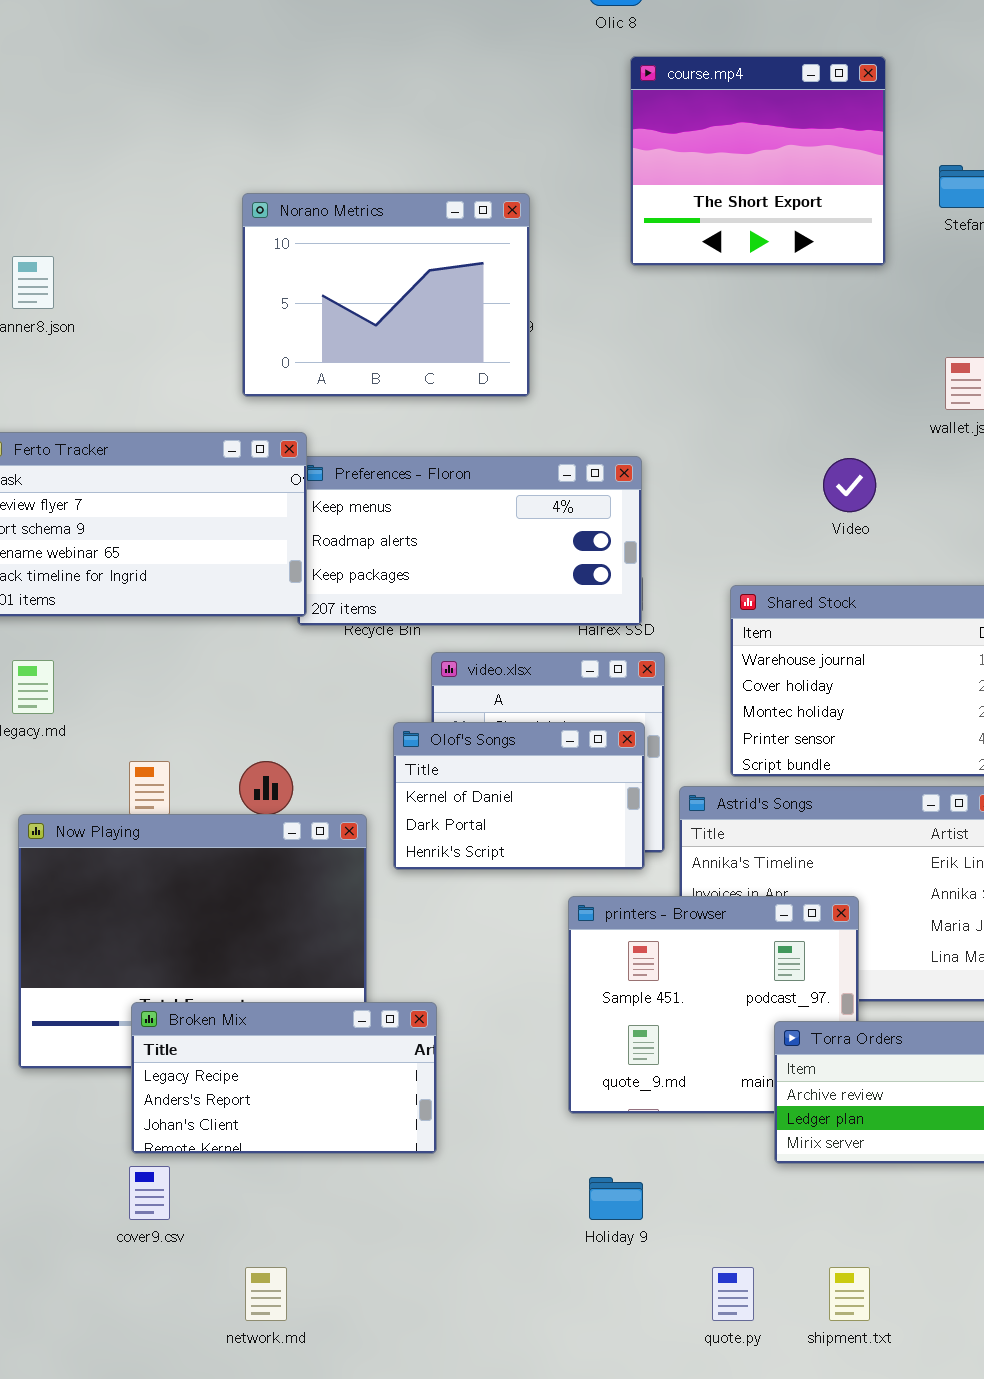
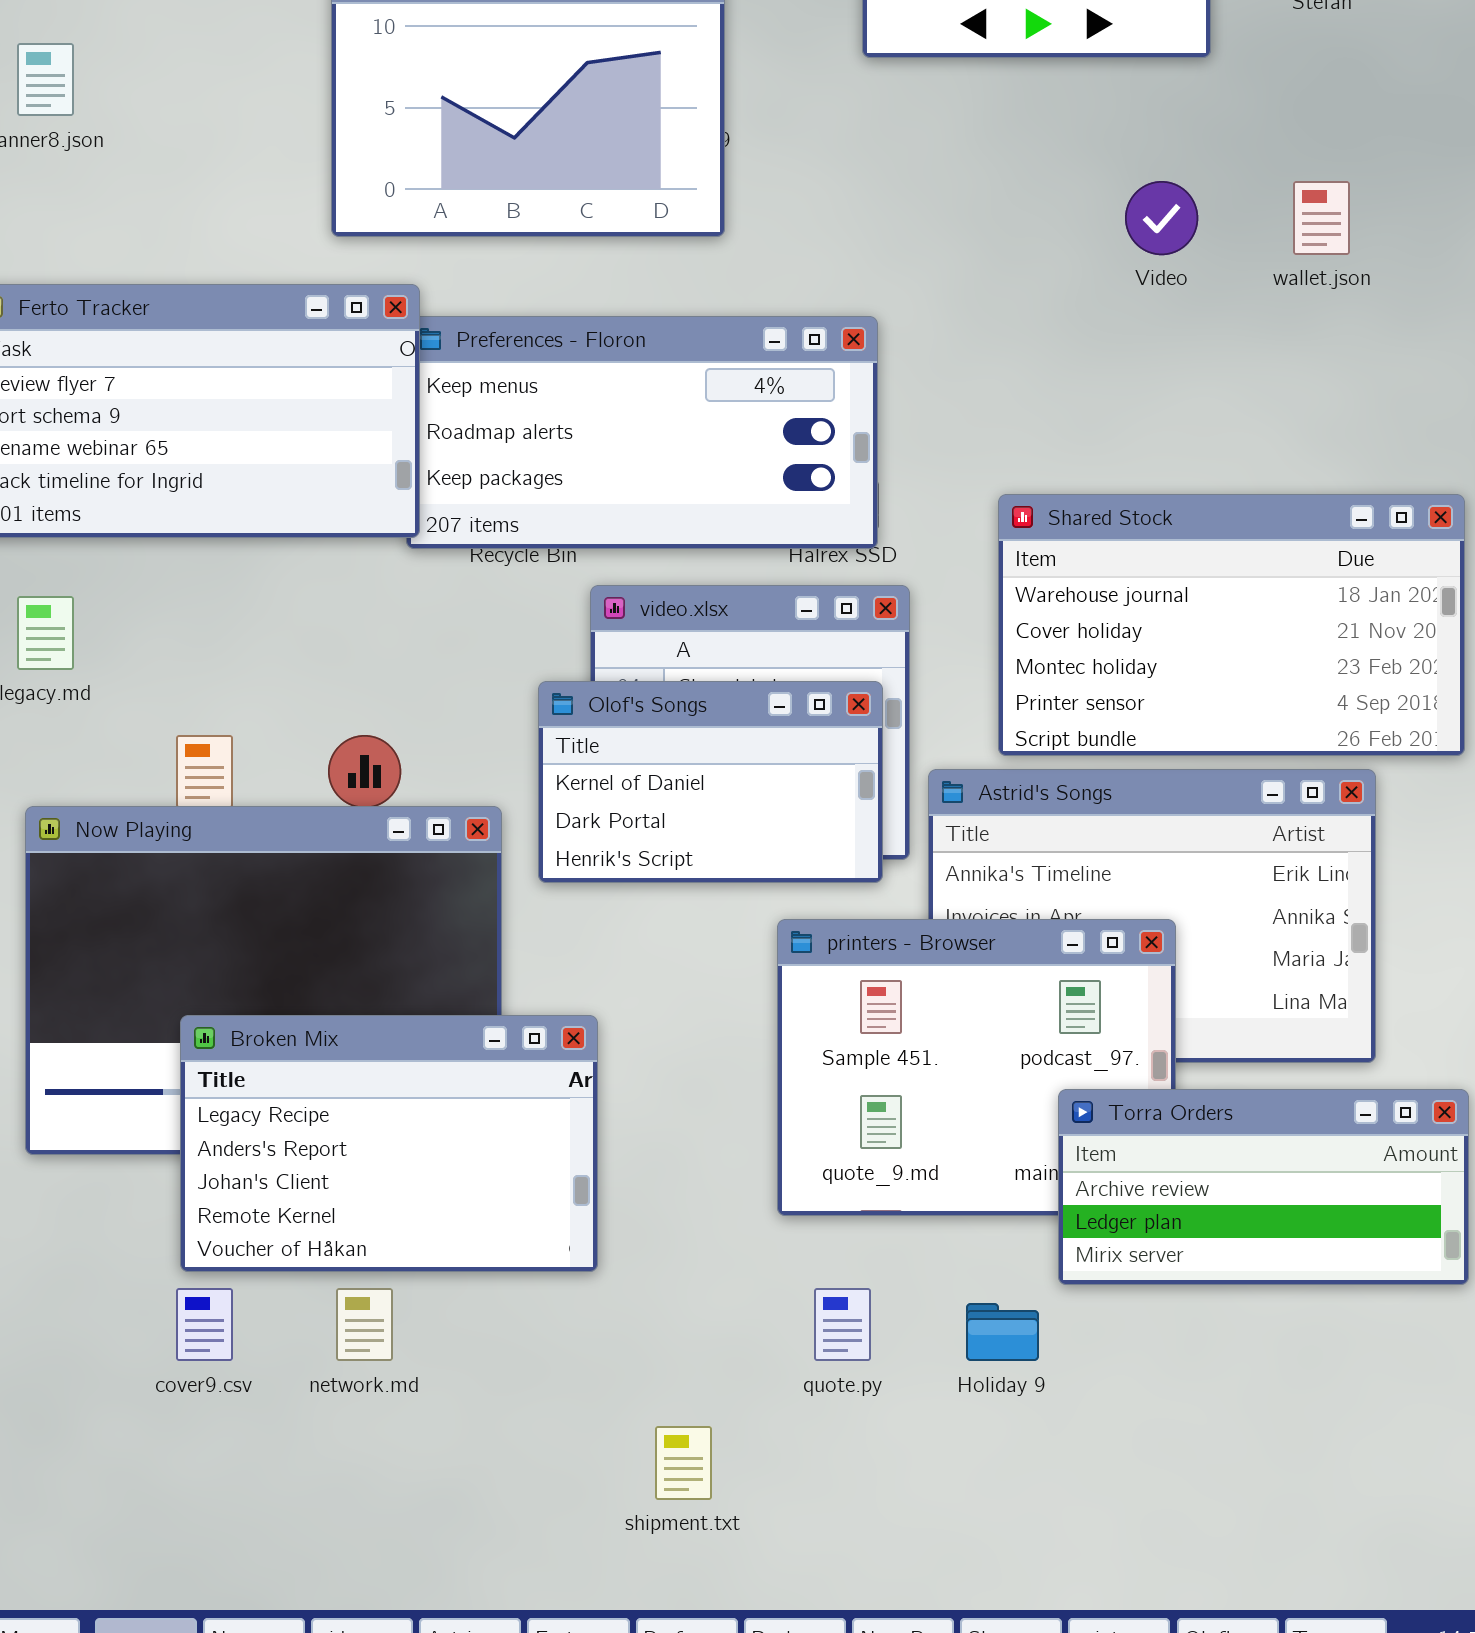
Video: [823,458,876,512] -> [1125,181,1198,255], moved
Broken Mix: [131,1002,437,1154] -> [180,1015,598,1272], resized
Holiday 9: [589,1177,643,1220] -> [966,1303,1039,1361], moved
network.md: [245,1267,287,1321] -> [336,1288,393,1361], moved
quote.py: [712,1267,754,1321] -> [814,1288,871,1361], moved
shipment.txt: [829,1267,870,1321] -> [655,1426,712,1500], moved

